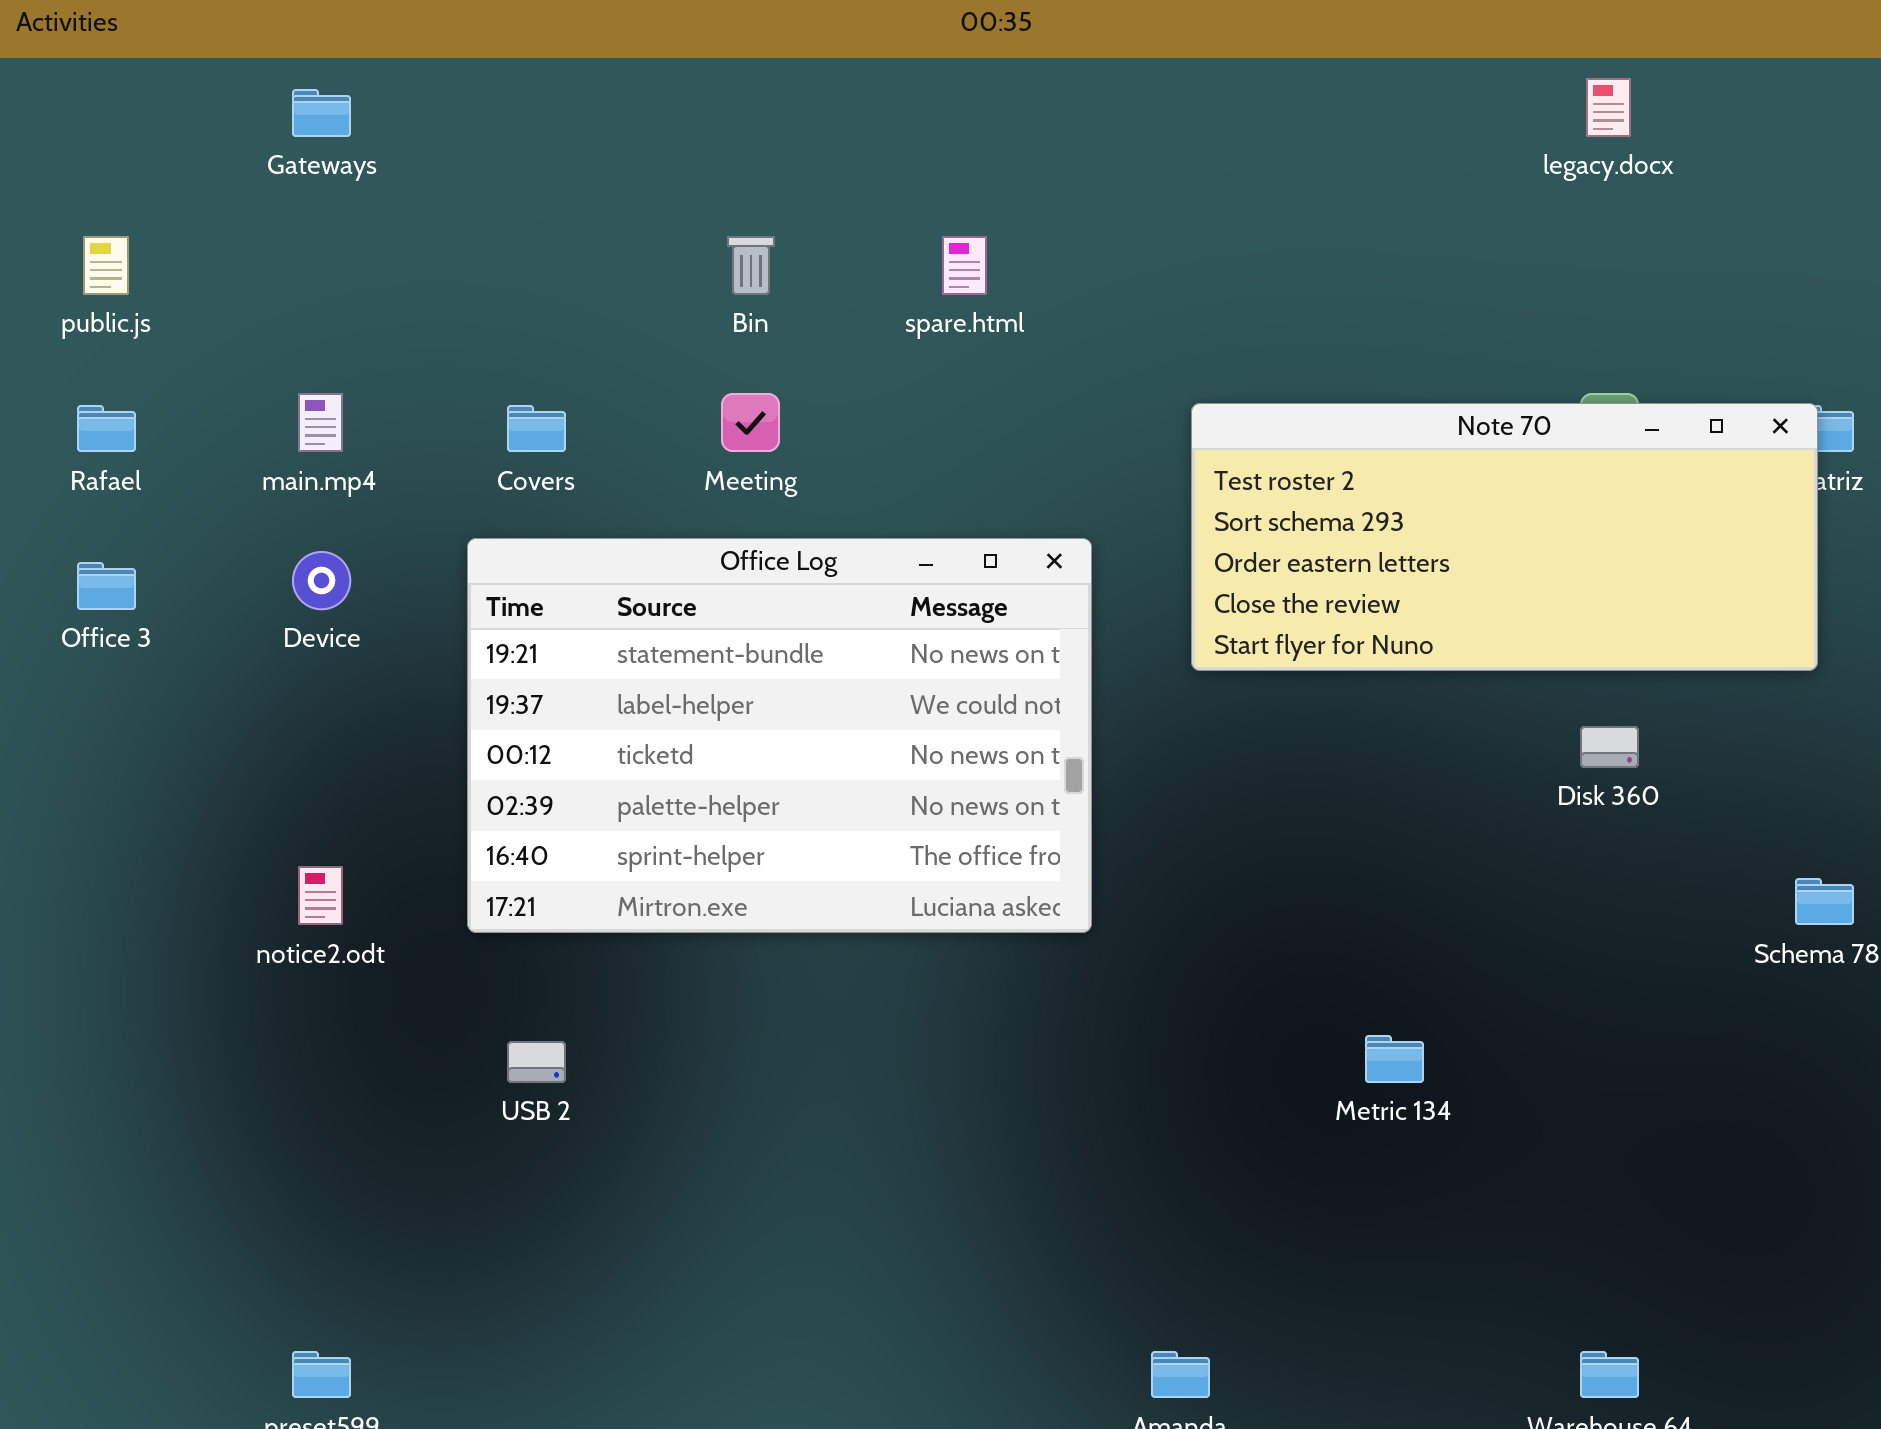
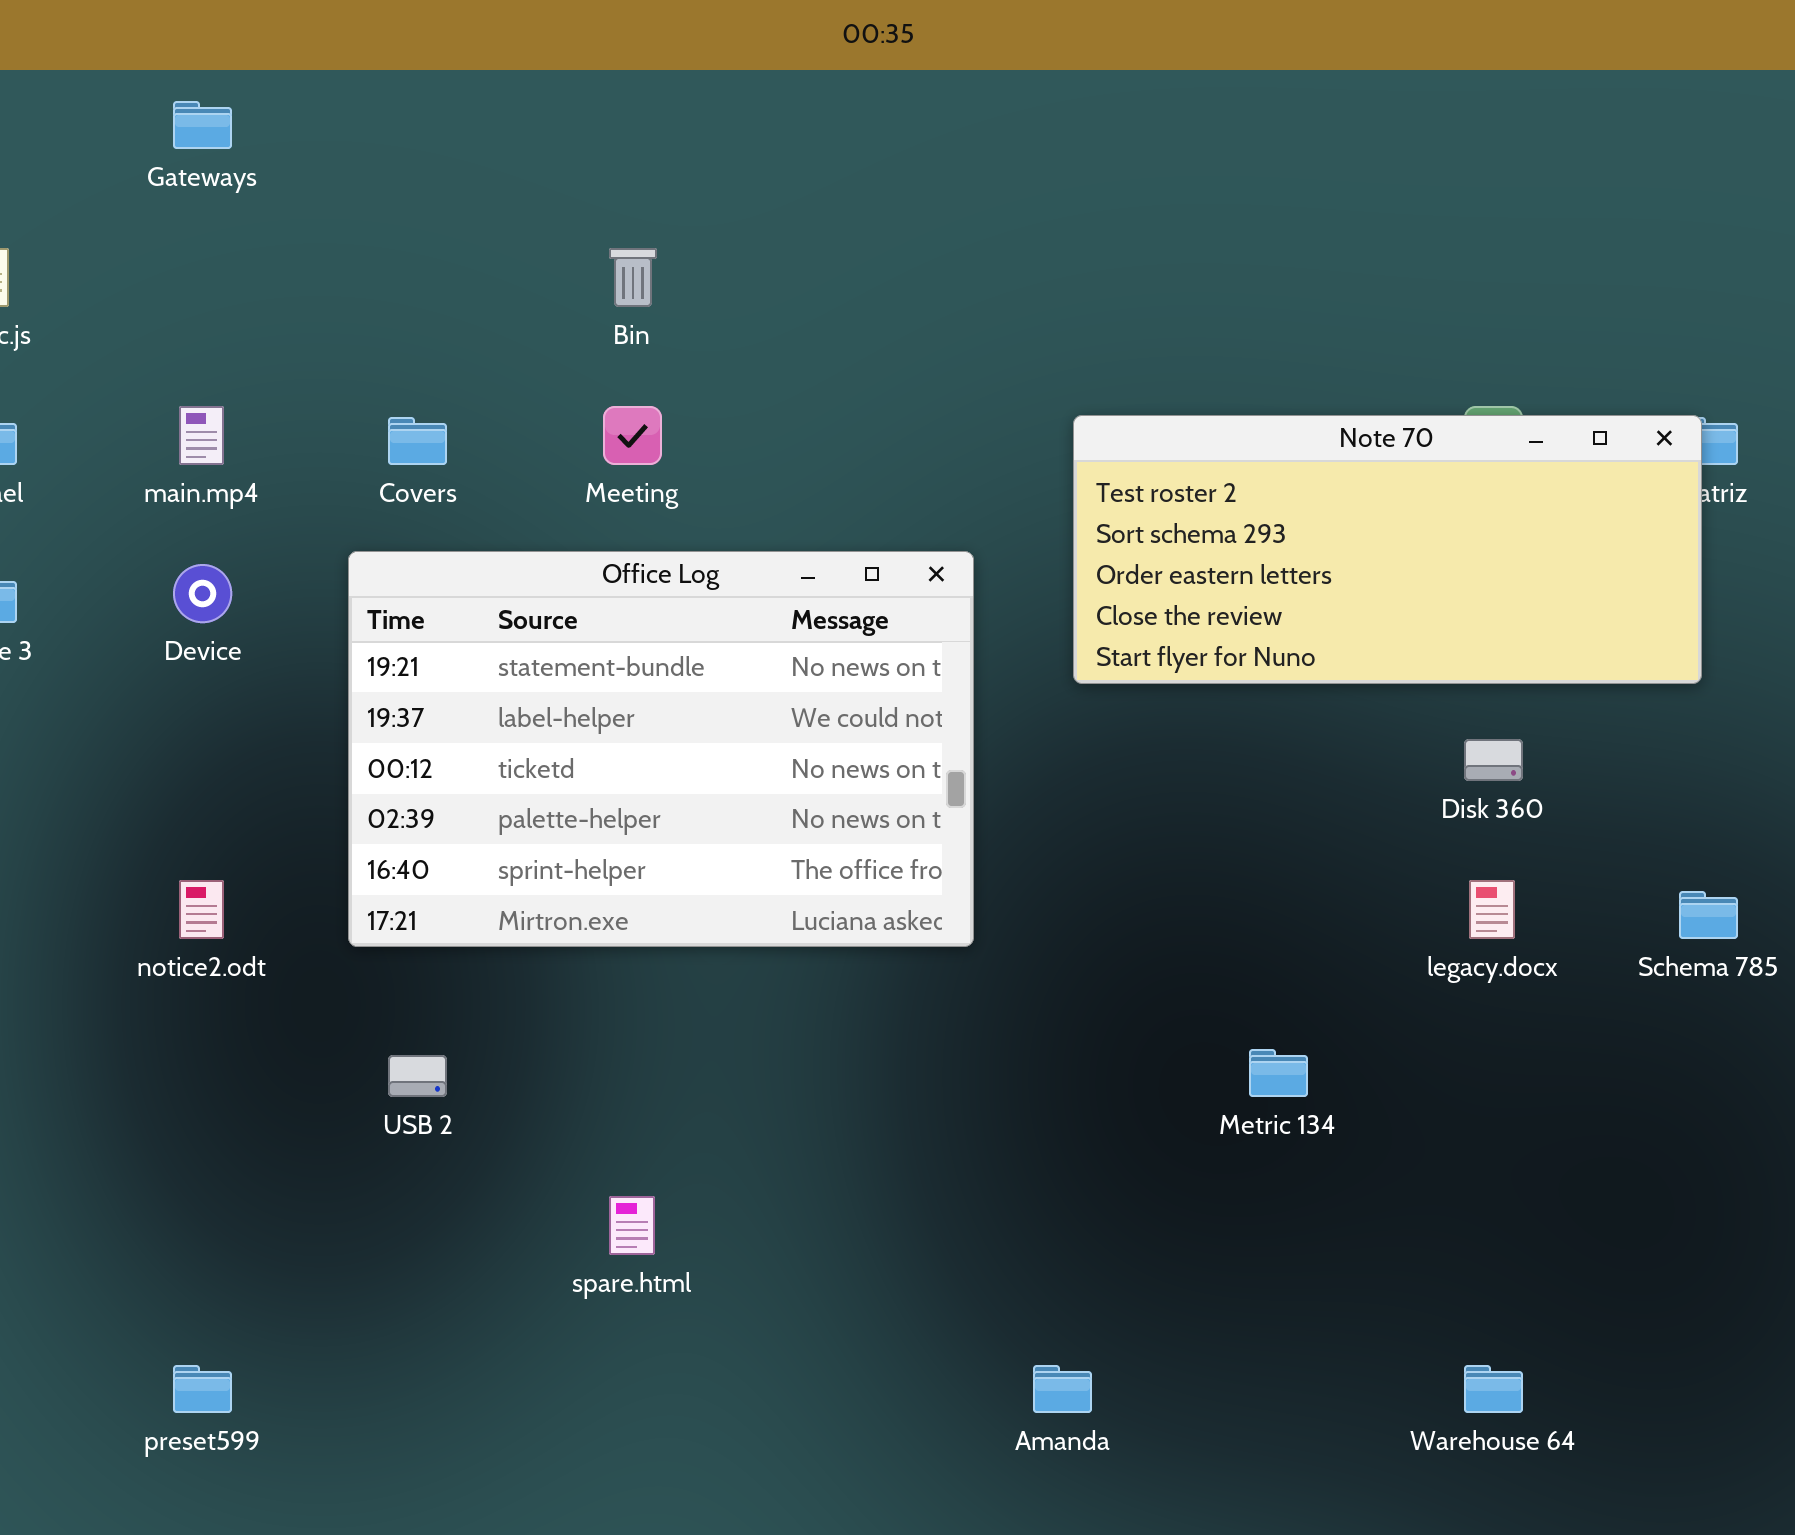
legacy.docx: [1586,78,1631,137] -> [1469,880,1515,939], moved
spare.html: [942,236,987,295] -> [609,1196,655,1255], moved

